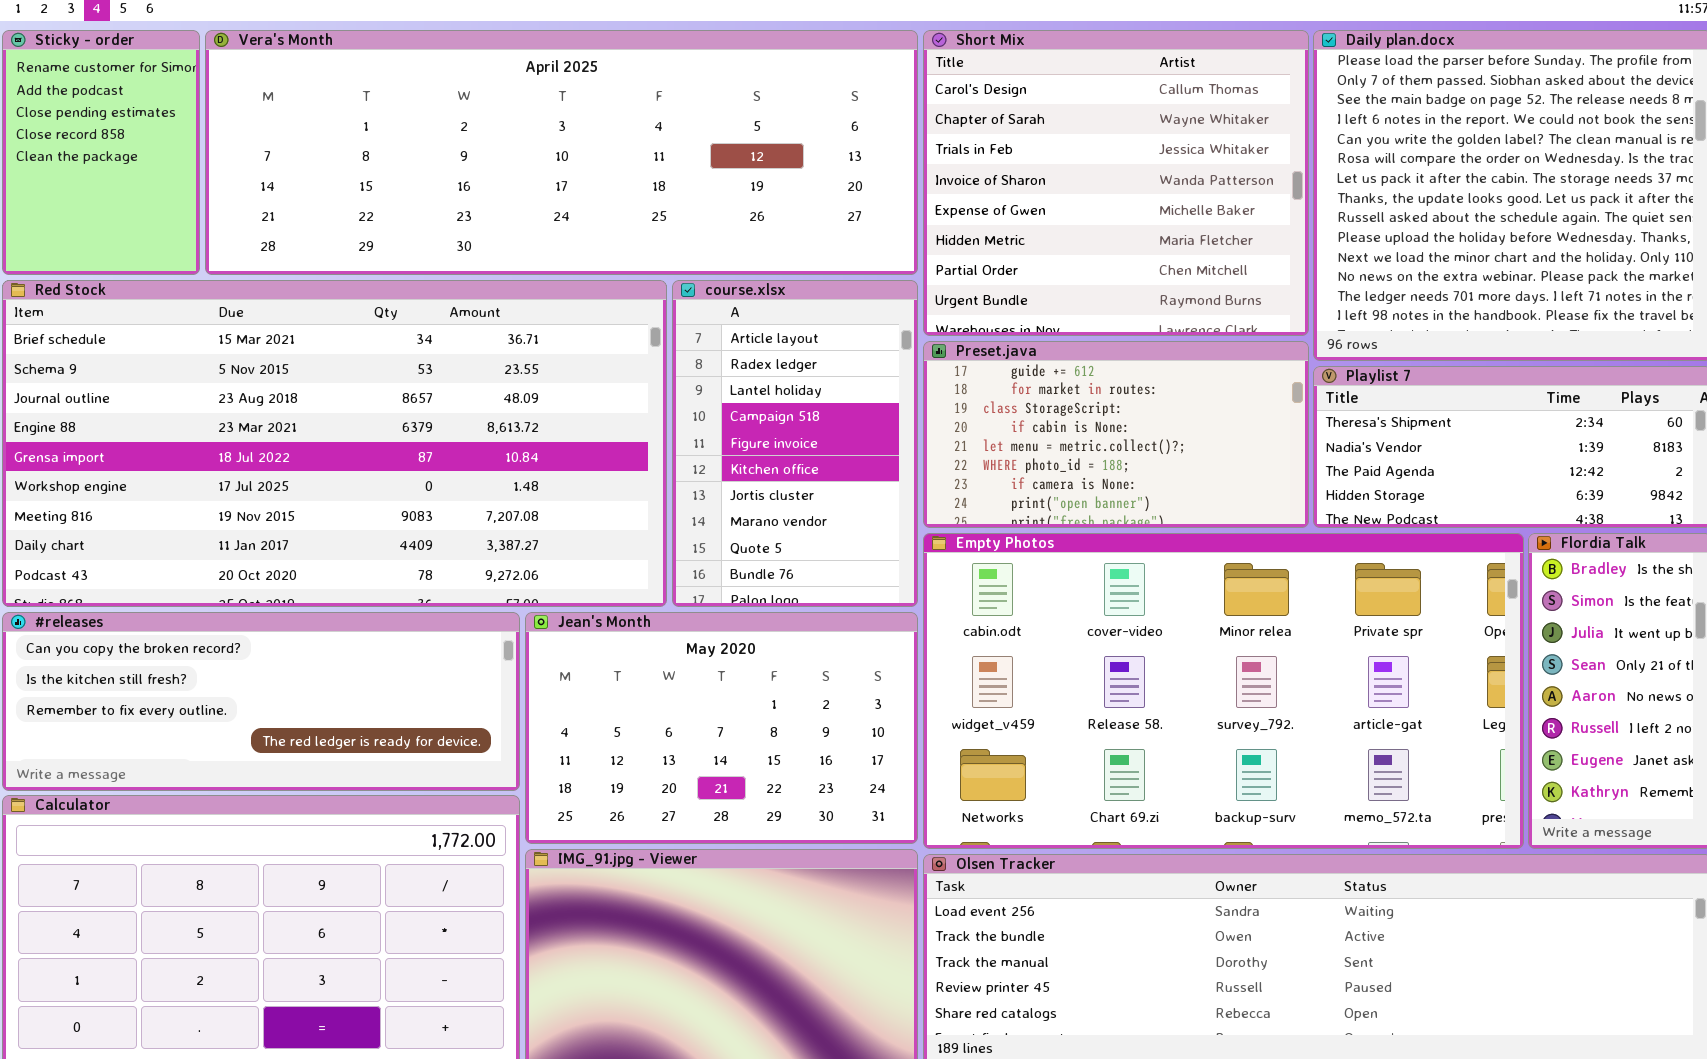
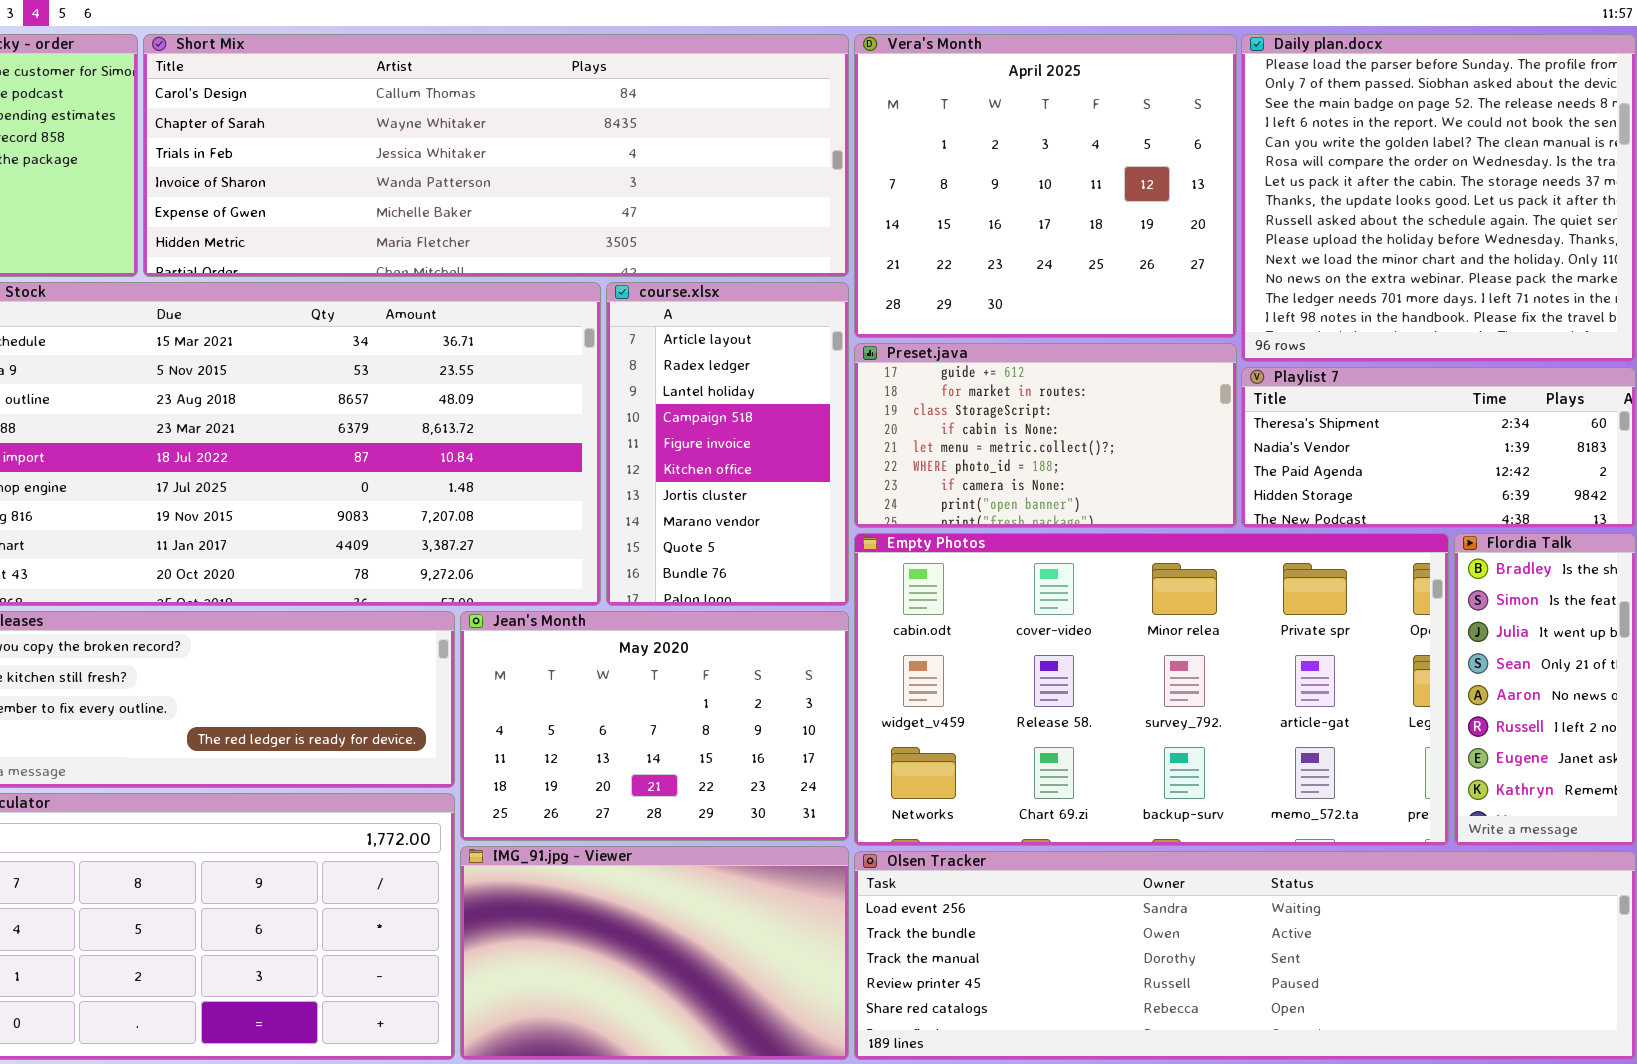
Vera's Month: [205,30,918,275] -> [854,34,1237,338], moved, resized
Short Mix: [923,30,1309,336] -> [143,34,849,277], moved, resized

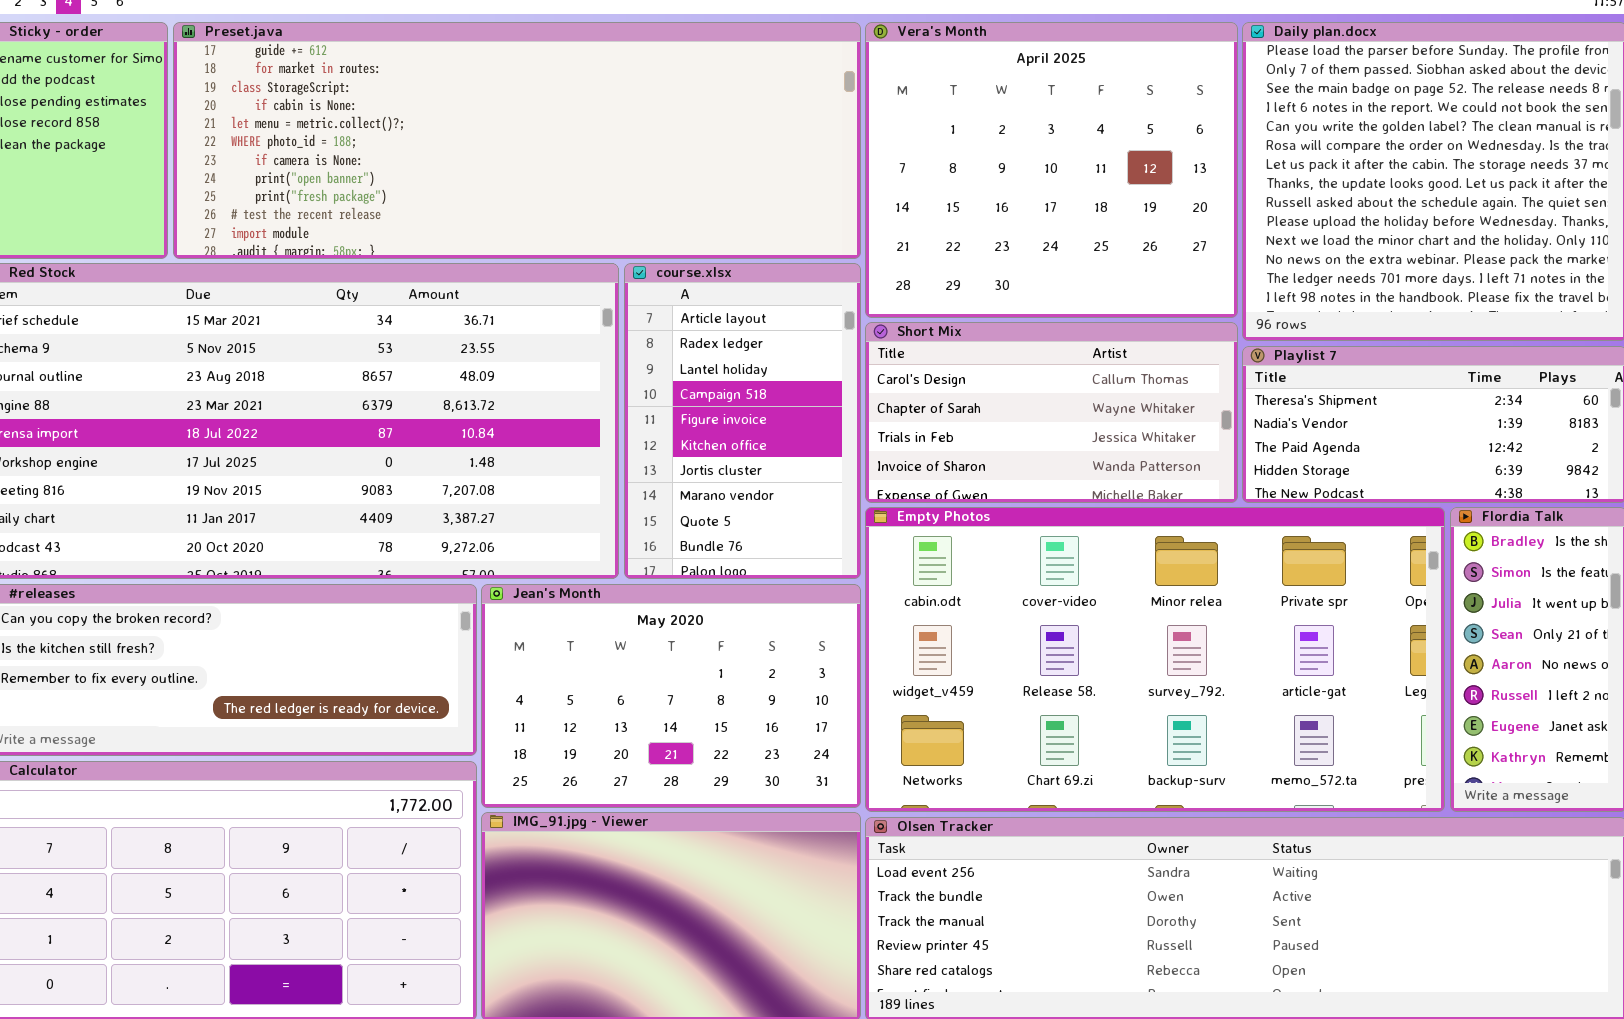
Short Mix: [143,34,849,277] -> [865,322,1238,503], moved, resized
Preset.java: [854,343,1237,528] -> [173,22,861,259], moved, resized

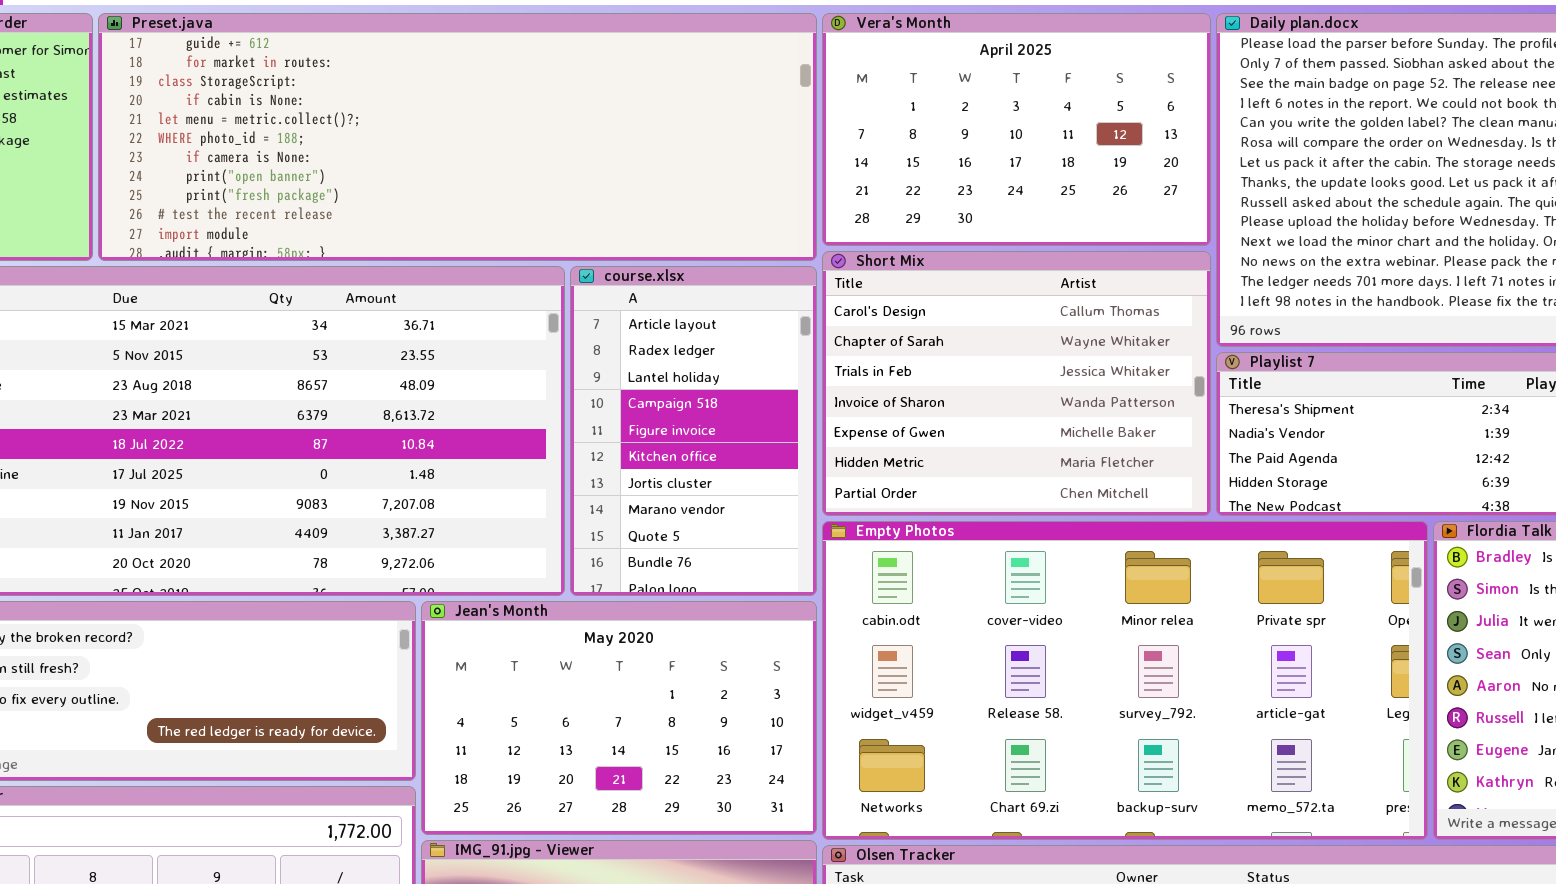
Vera's Month: [865,22,1238,318] -> [822,13,1211,246], resized
Short Mix: [865,322,1238,503] -> [822,251,1211,516], resized

